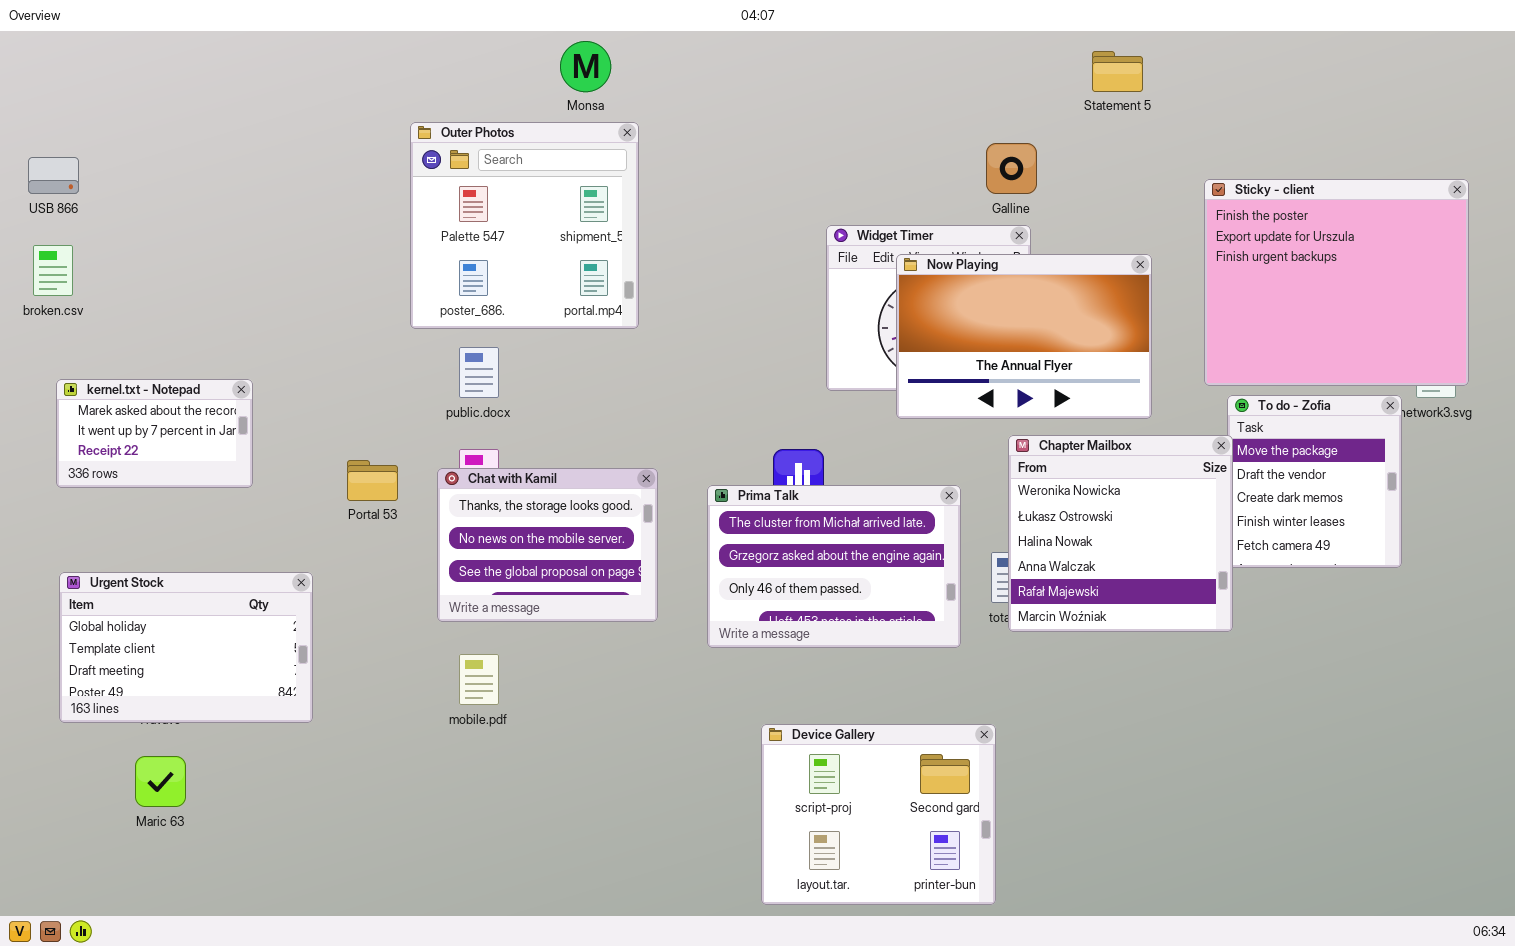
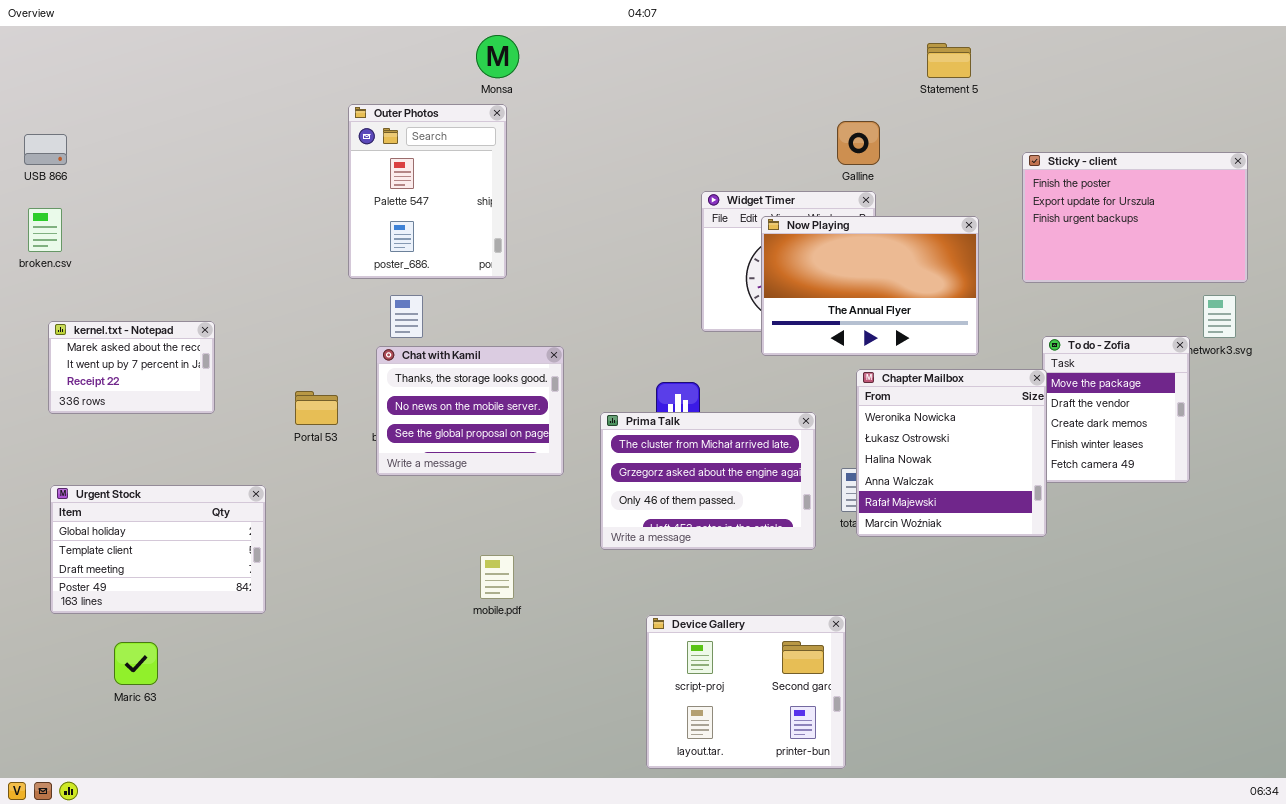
Outer Photos: [410,122,639,329] -> [348,104,507,279], resized
Sticky - client: [1204,179,1469,386] -> [1022,152,1248,283], resized
Chat with Kamil: [437,468,658,622] -> [376,346,564,476], moved
mobile.pdf: [459,654,499,705] -> [480,555,514,599], moved

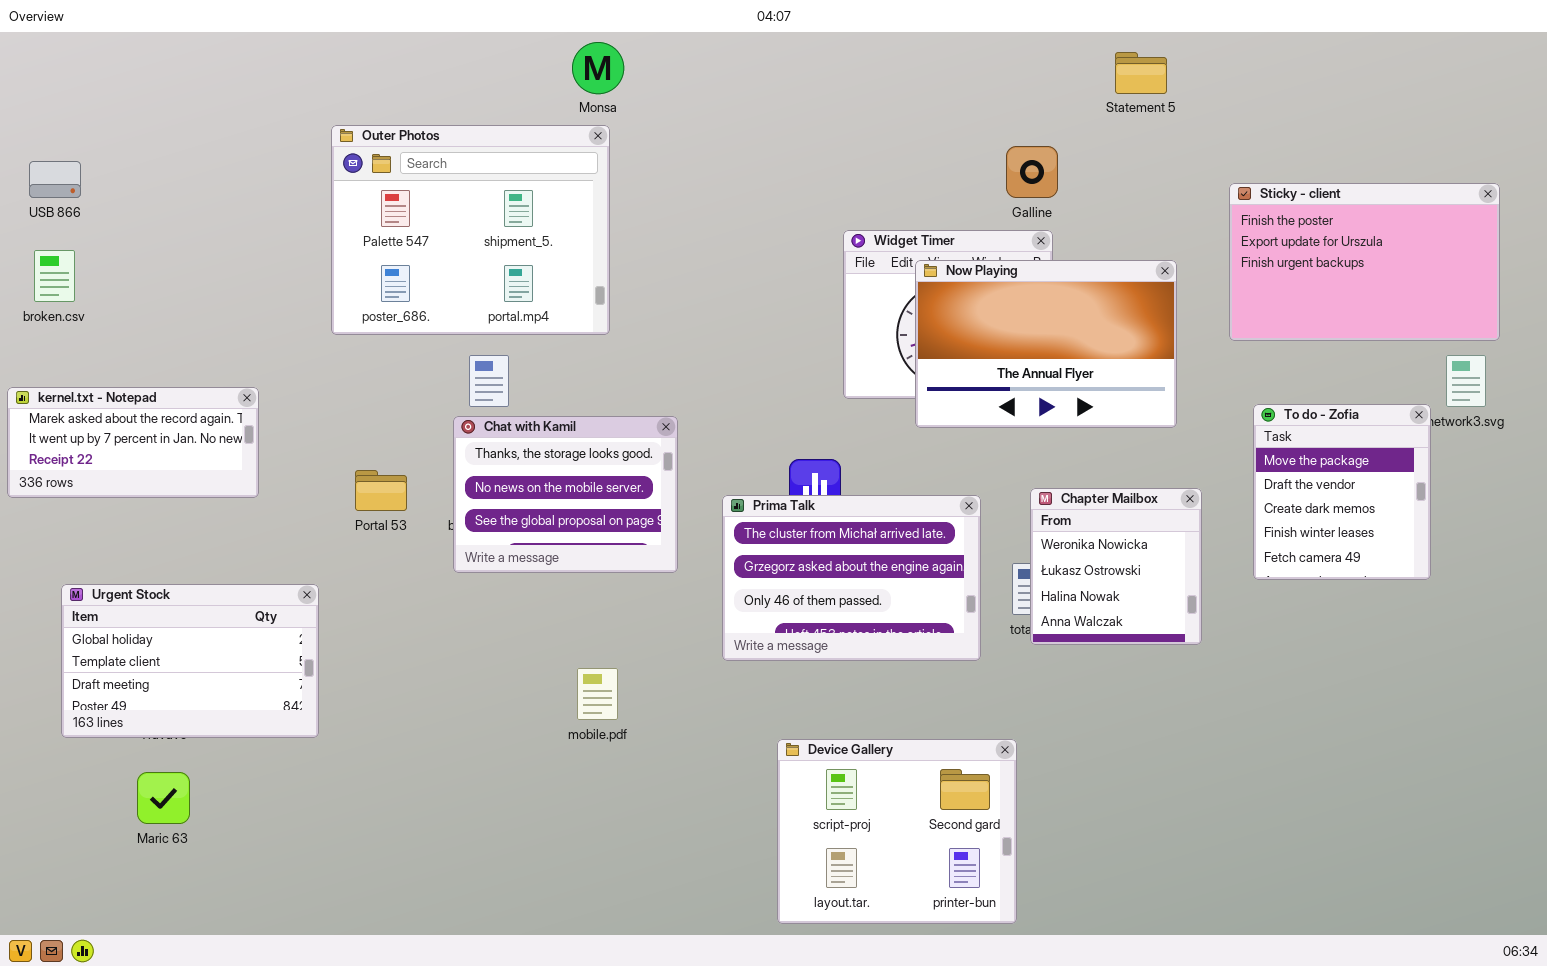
Outer Photos: [348,104,507,279] -> [331,125,610,335], resized
kernel.txt - Notepad: [48,321,215,414] -> [7,387,259,498], resized
Chapter Mailbox: [856,369,1047,537] -> [1030,488,1202,645], resized

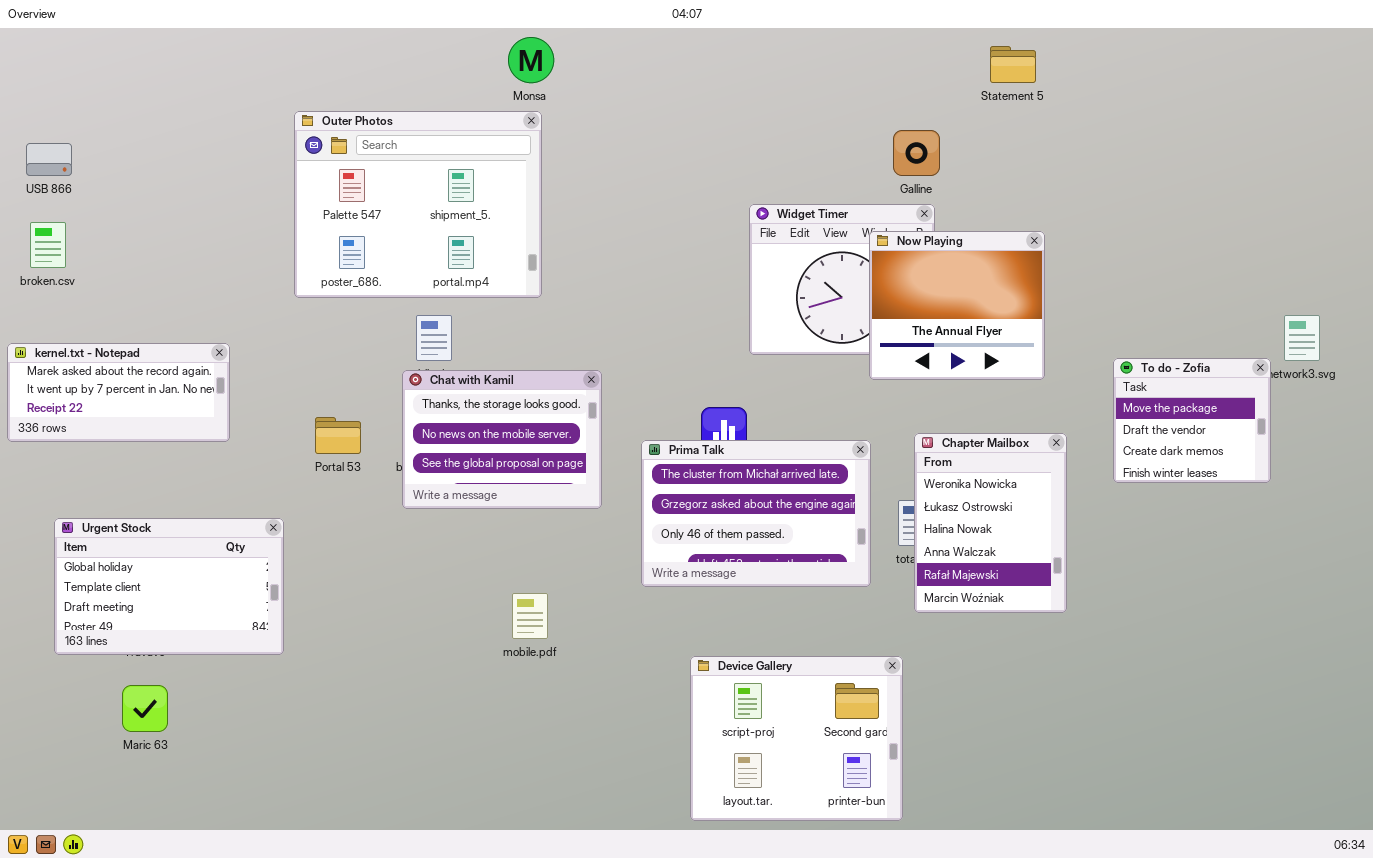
Sticky - client: [1229,183,1500,341] -> none, closed
Now Playing: [915,260,1177,428] -> [869,231,1045,380], resized
To do - Zofia: [1253,404,1431,580] -> [1113,358,1271,483], resized
Chapter Mailbox: [1030,488,1202,645] -> [914,433,1067,613], resized

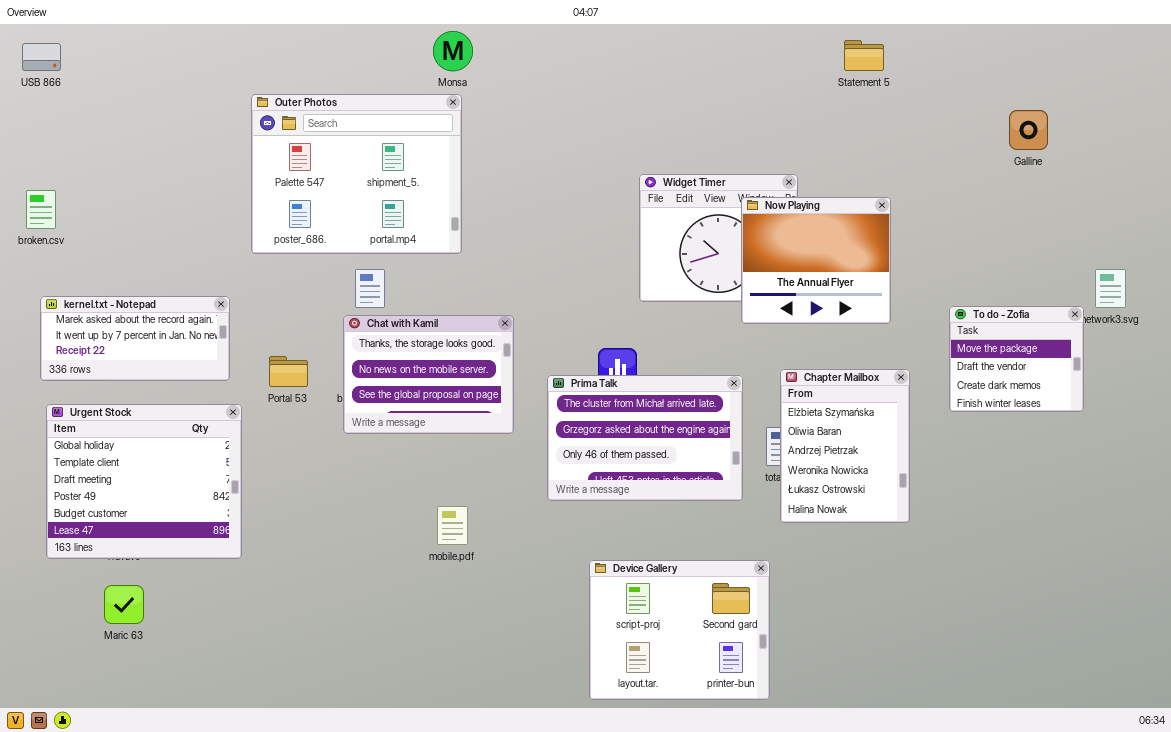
Galline: [893,130,940,176] -> [1009,110,1048,150], moved
USB 866: [26,143,72,176] -> [22,43,61,71], moved
kernel.txt - Notepad: [7,343,230,442] -> [40,296,230,381], moved
Chapter Mailbox: [914,433,1067,613] -> [780,369,910,523], scrolled up 3 rows
Urgent Stock: [54,518,284,655] -> [46,404,242,559], resized

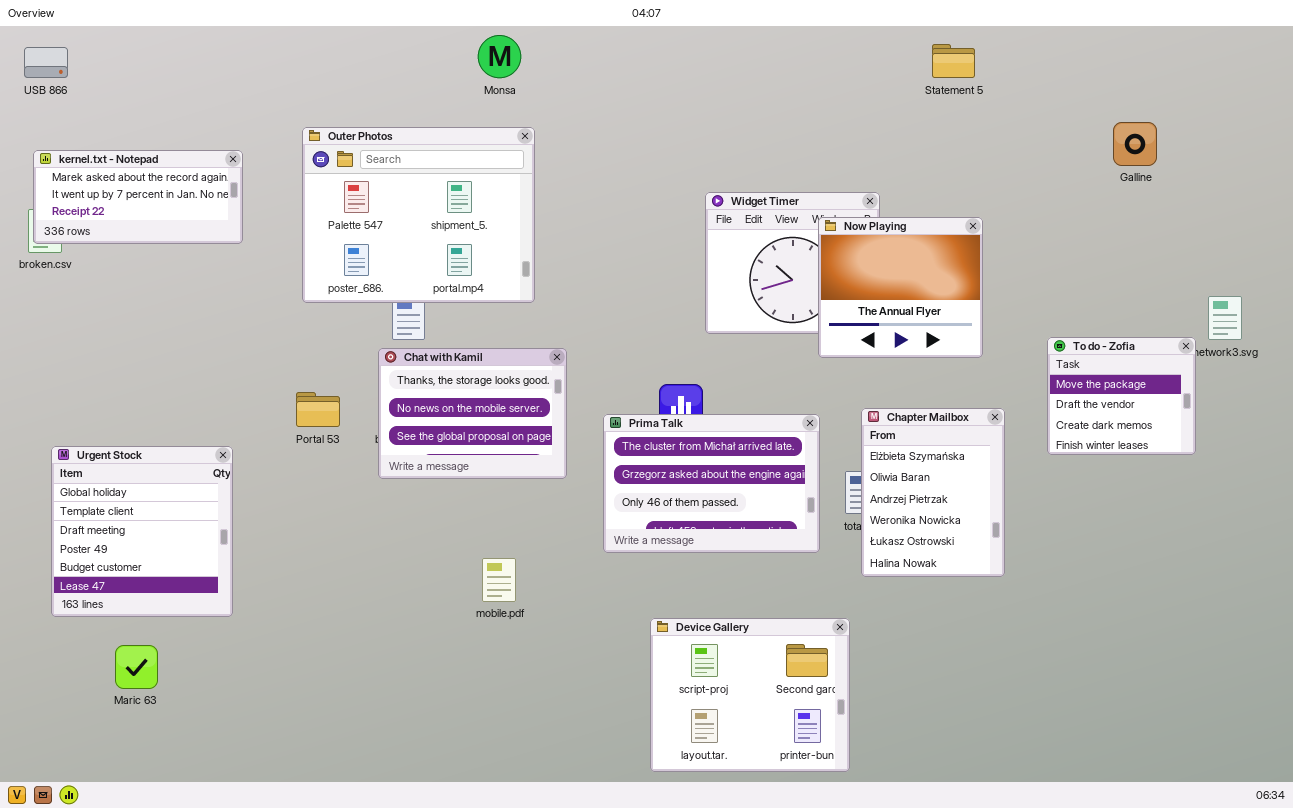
Outer Photos: [251,94,462,254] -> [302,127,535,303], moved
kernel.txt - Notepad: [40,296,230,381] -> [33,150,243,244], moved
Urgent Stock: [46,404,242,559] -> [51,446,233,617], resized

